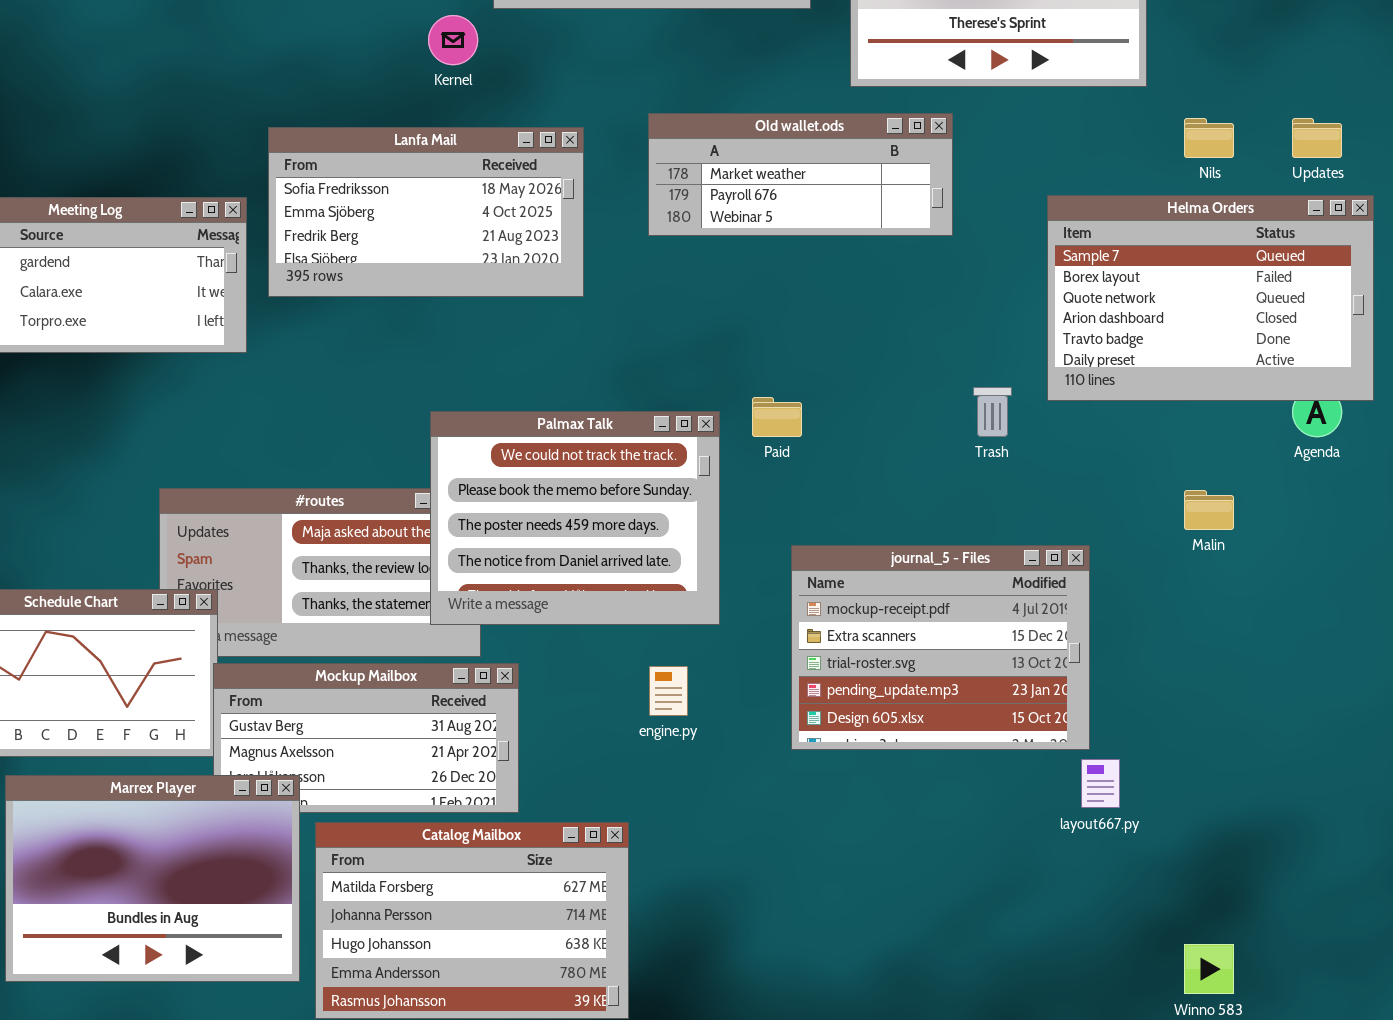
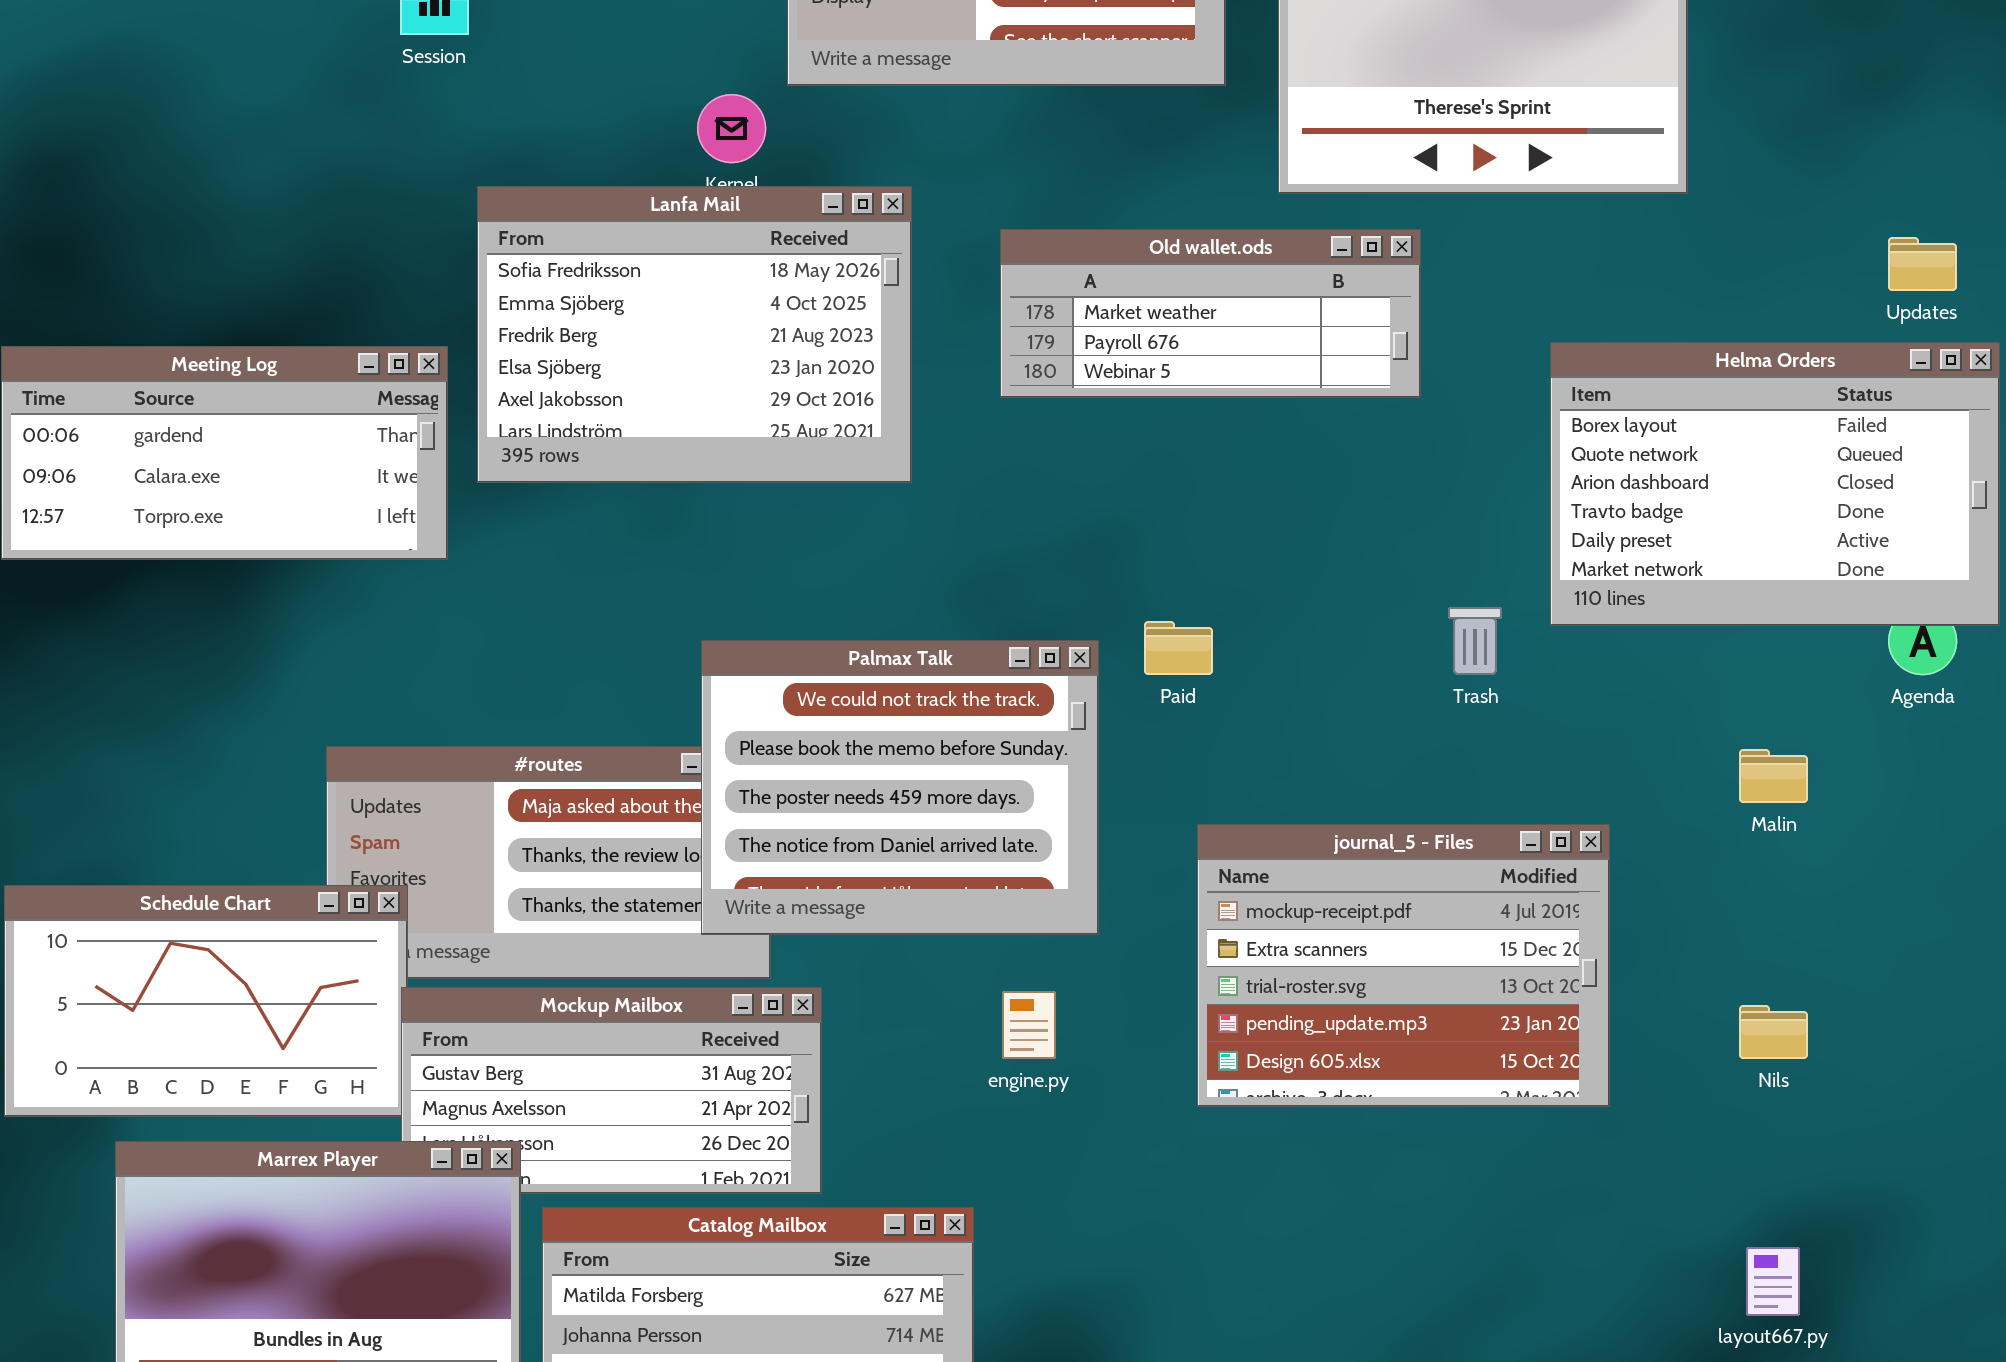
Nils: [1184,118,1234,158] -> [1739,1005,1808,1059], moved
Lanfa Mail: [268,127,584,297] -> [477,186,912,483], resized
Helma Orders: [1047,195,1374,401] -> [1550,342,2000,626], scrolled down 1 row
layout667.py: [1081,759,1120,808] -> [1746,1247,1800,1316], moved

